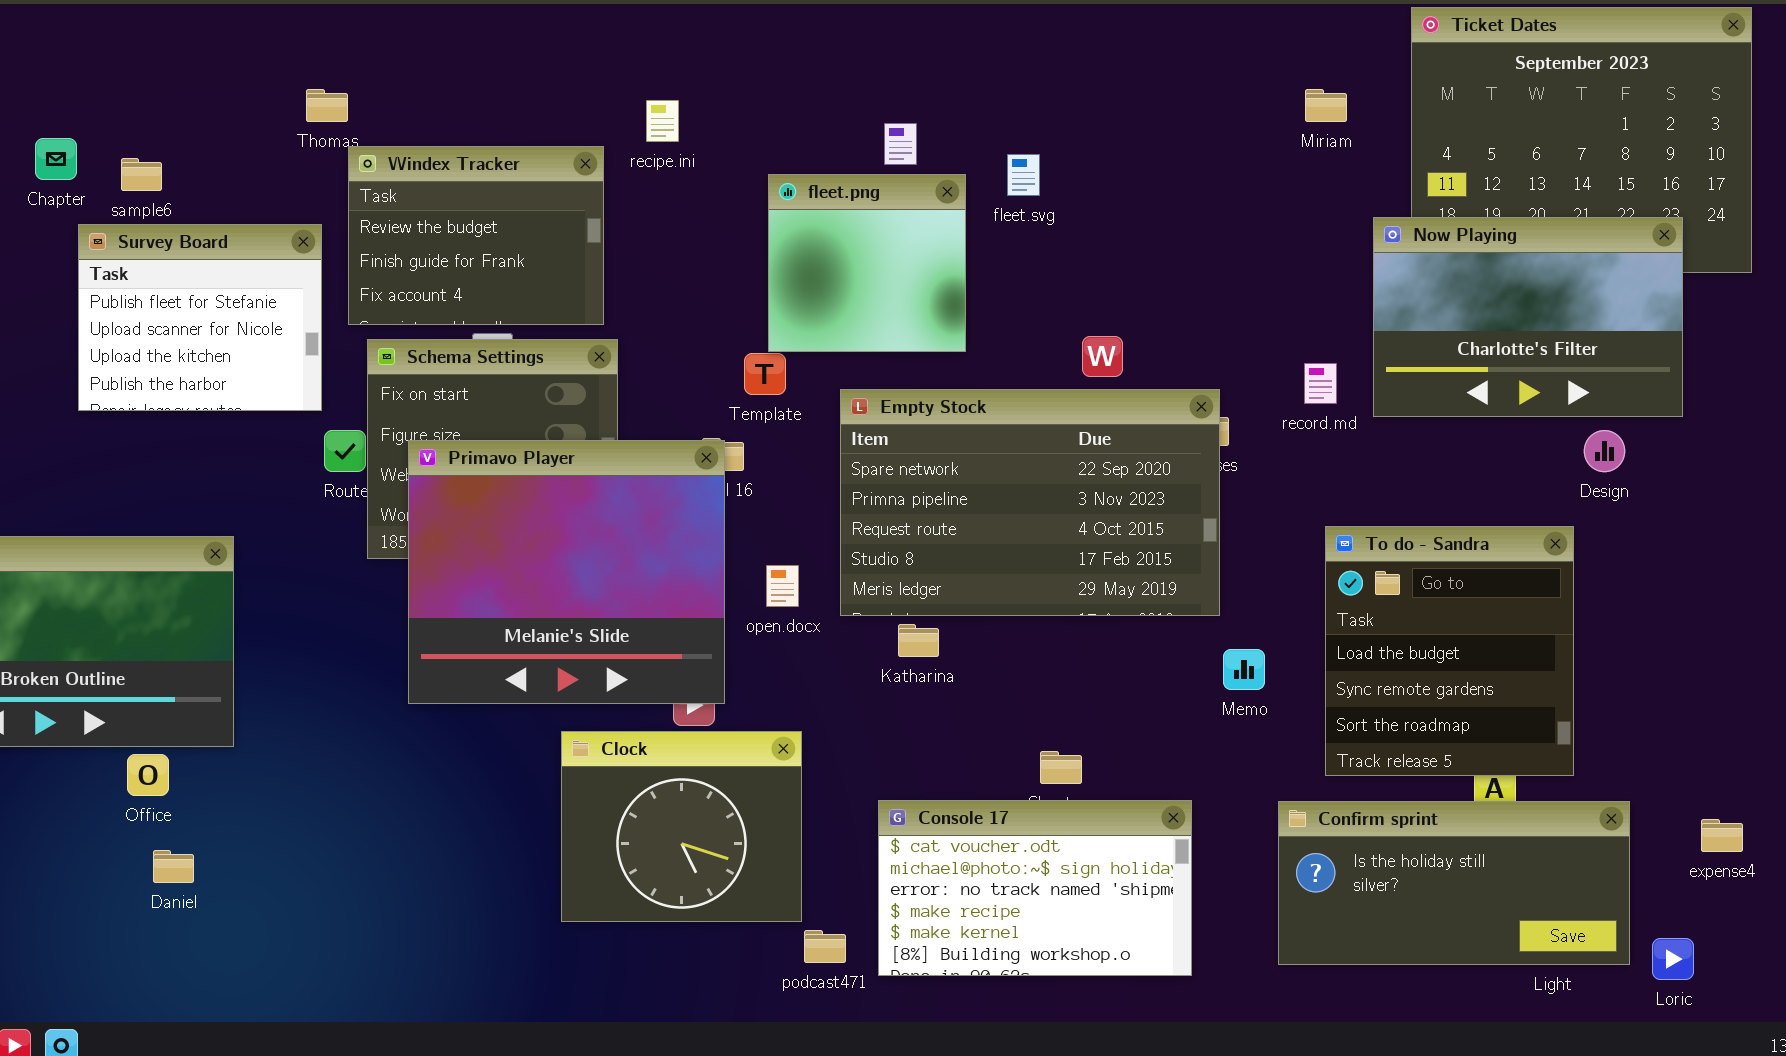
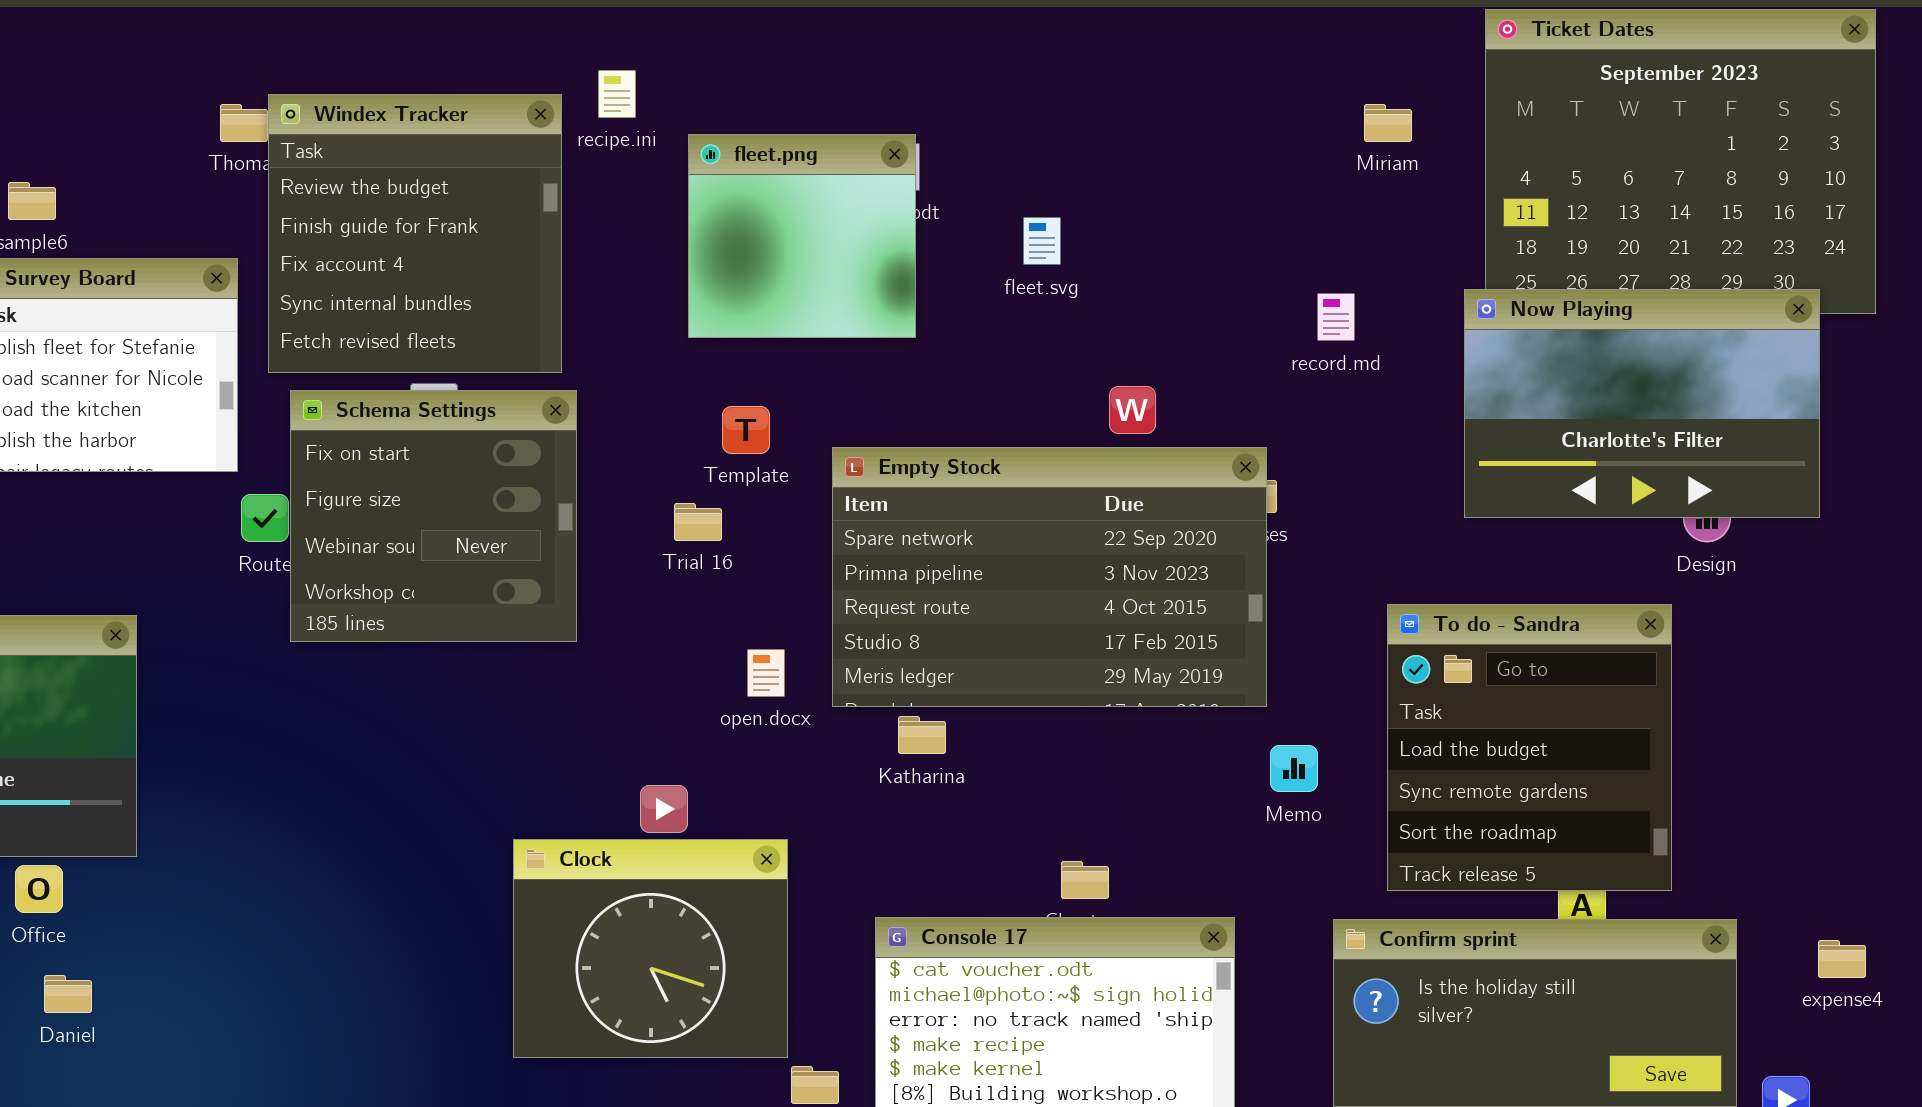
recipe.ini: [646,100,679,142] -> [598,70,636,118], moved
Windex Tracker: [348,146,604,325] -> [268,94,562,373], resized
fleet.svg: [1007,154,1040,196] -> [1023,217,1061,265], moved
fleet.png: [768,174,966,352] -> [688,134,916,338], moved
Now Playing: [1373,217,1683,417] -> [1464,289,1820,518], moved
record.md: [1304,363,1337,404] -> [1317,293,1355,341], moved
Primavo Player: [408,440,725,704] -> none, closed

